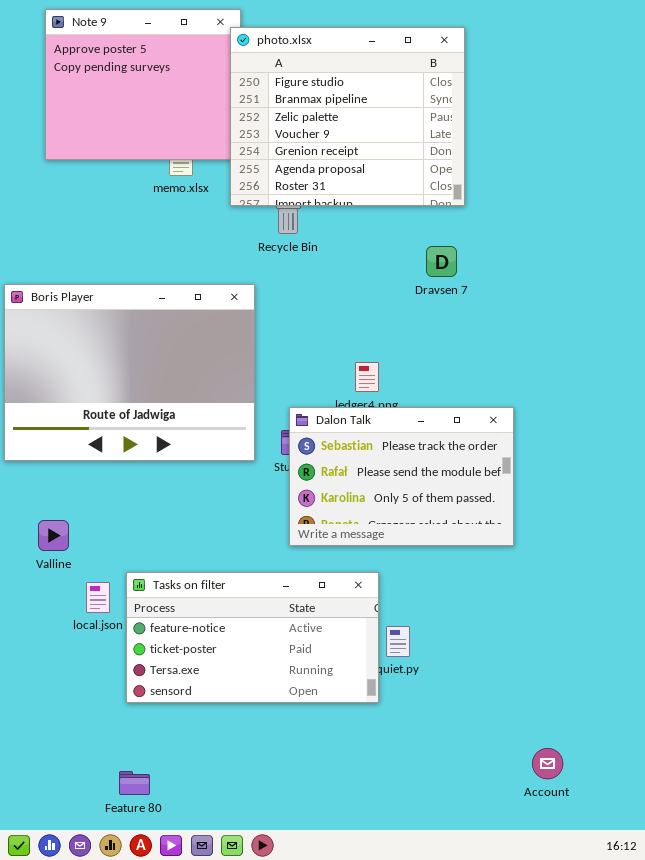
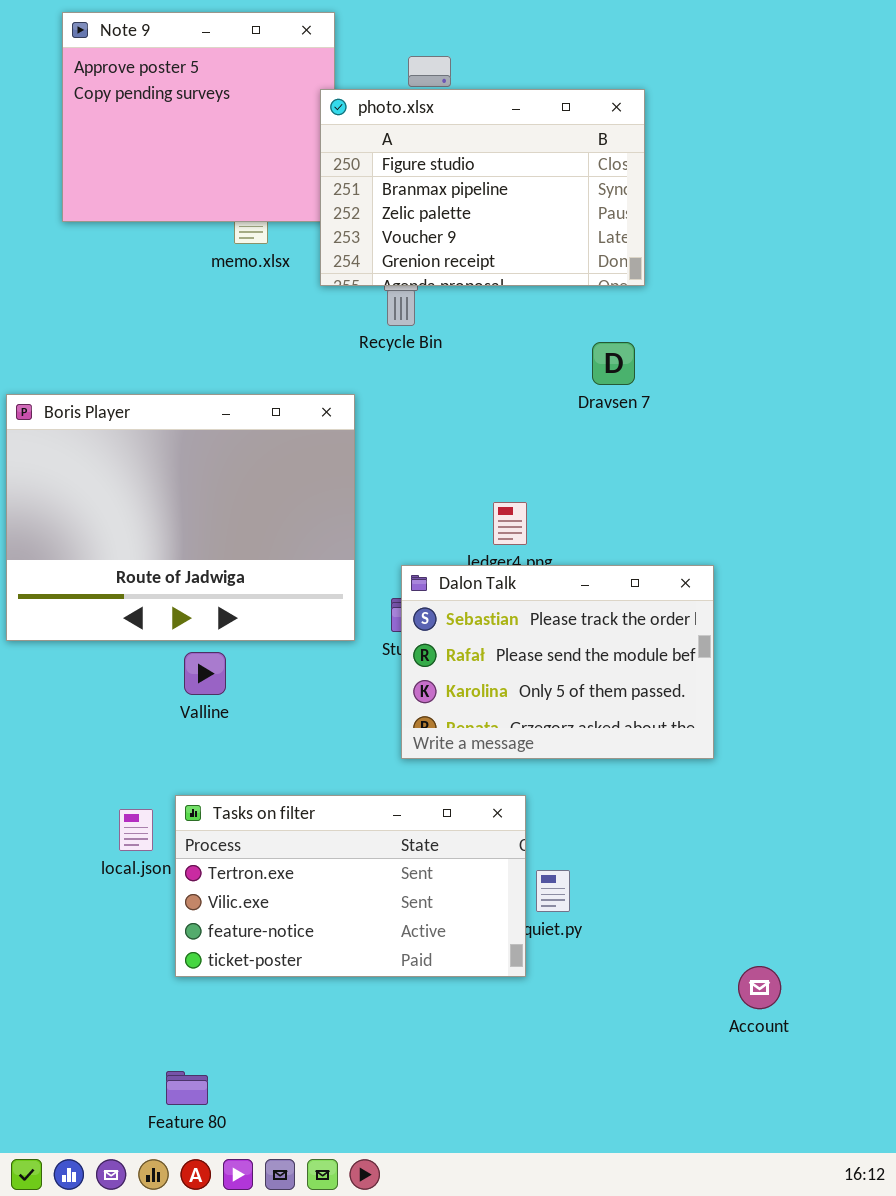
photo.xlsx: [230,27,465,206] -> [320,89,645,286], resized
Valline: [38,520,69,551] -> [184,652,226,695], moved
Tasks on filter: [126,572,379,703] -> [175,795,526,977], scrolled up 2 rows
Account: [532,748,563,779] -> [738,966,781,1009], moved

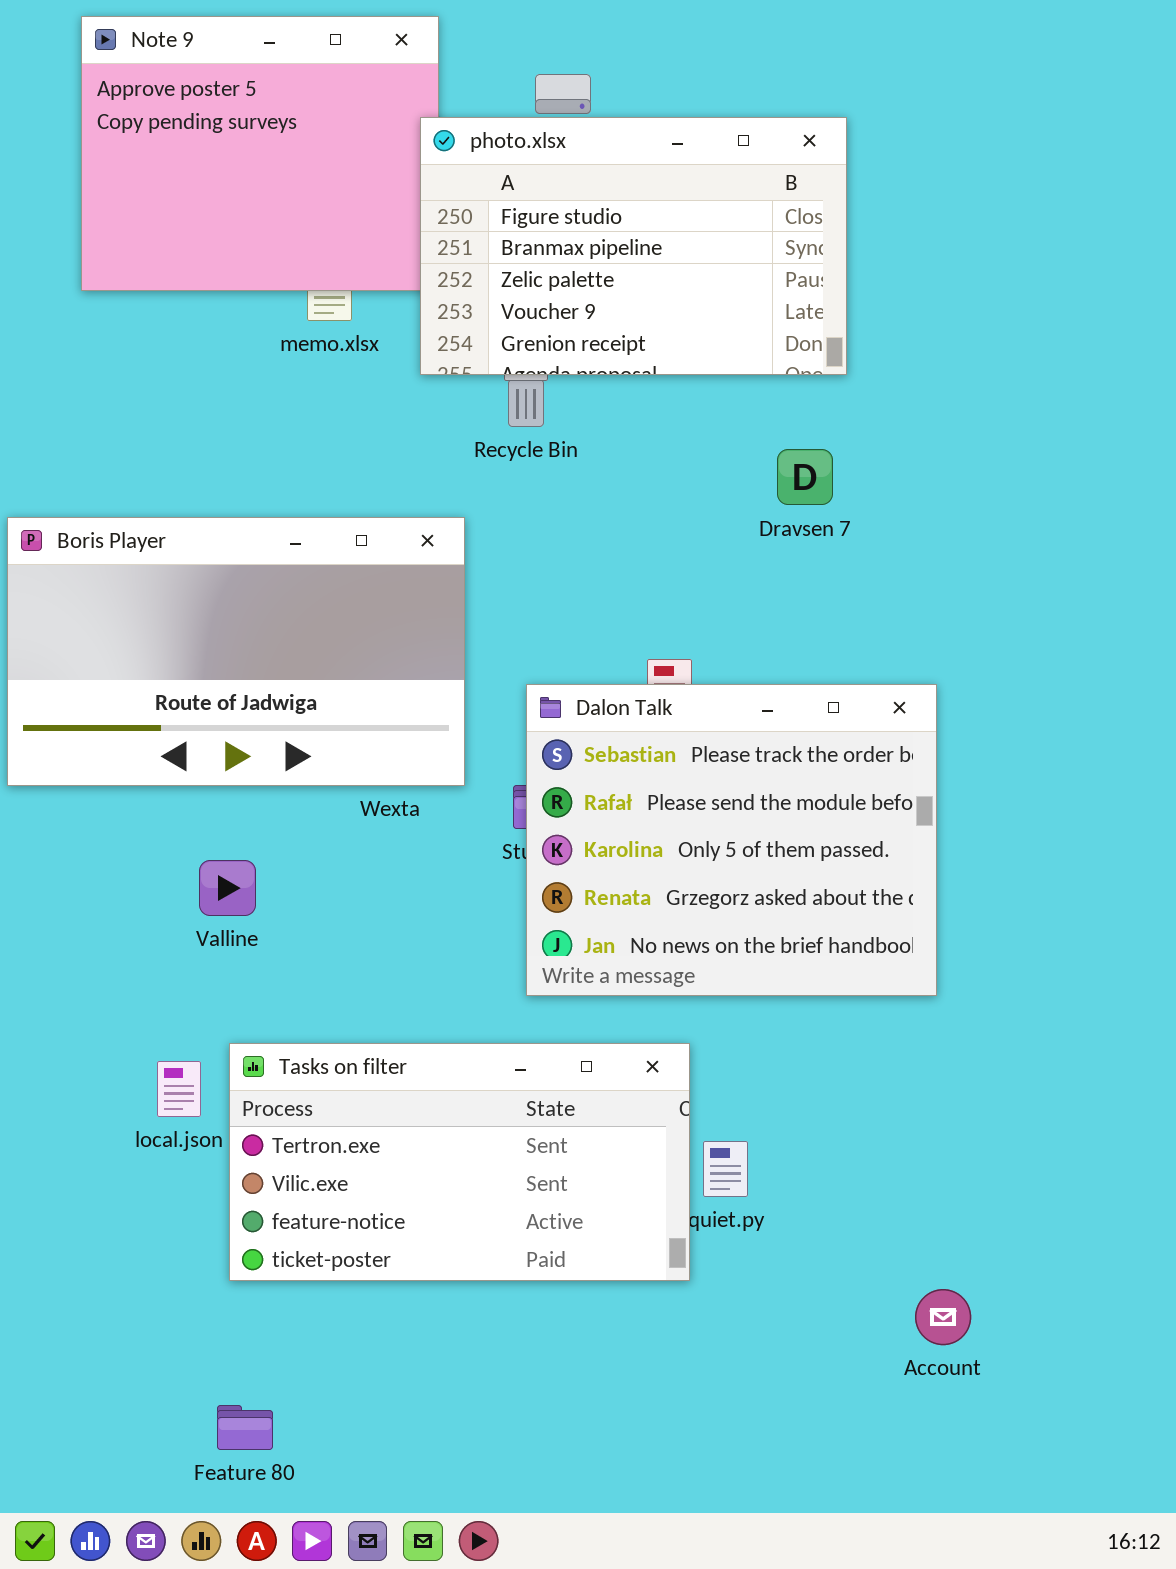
Boris Player: [6,394,355,641] -> [7,517,465,786], resized
Dalon Talk: [401,565,714,759] -> [526,684,937,996], resized
Valline: [184,652,226,695] -> [199,860,256,916], moved
Account: [738,966,781,1009] -> [915,1289,971,1345], moved

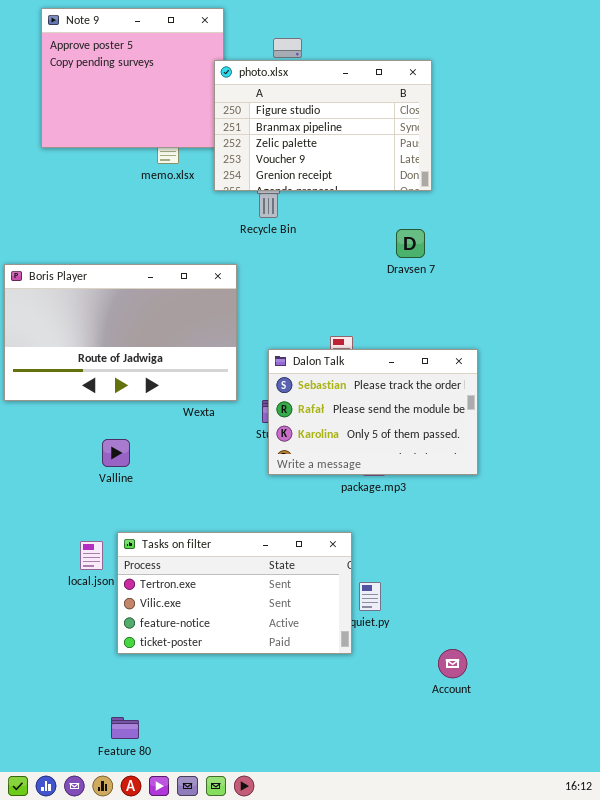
Dalon Talk: [526,684,937,996] -> [268,349,478,475], resized
Account: [915,1289,971,1345] -> [438,649,467,678], moved

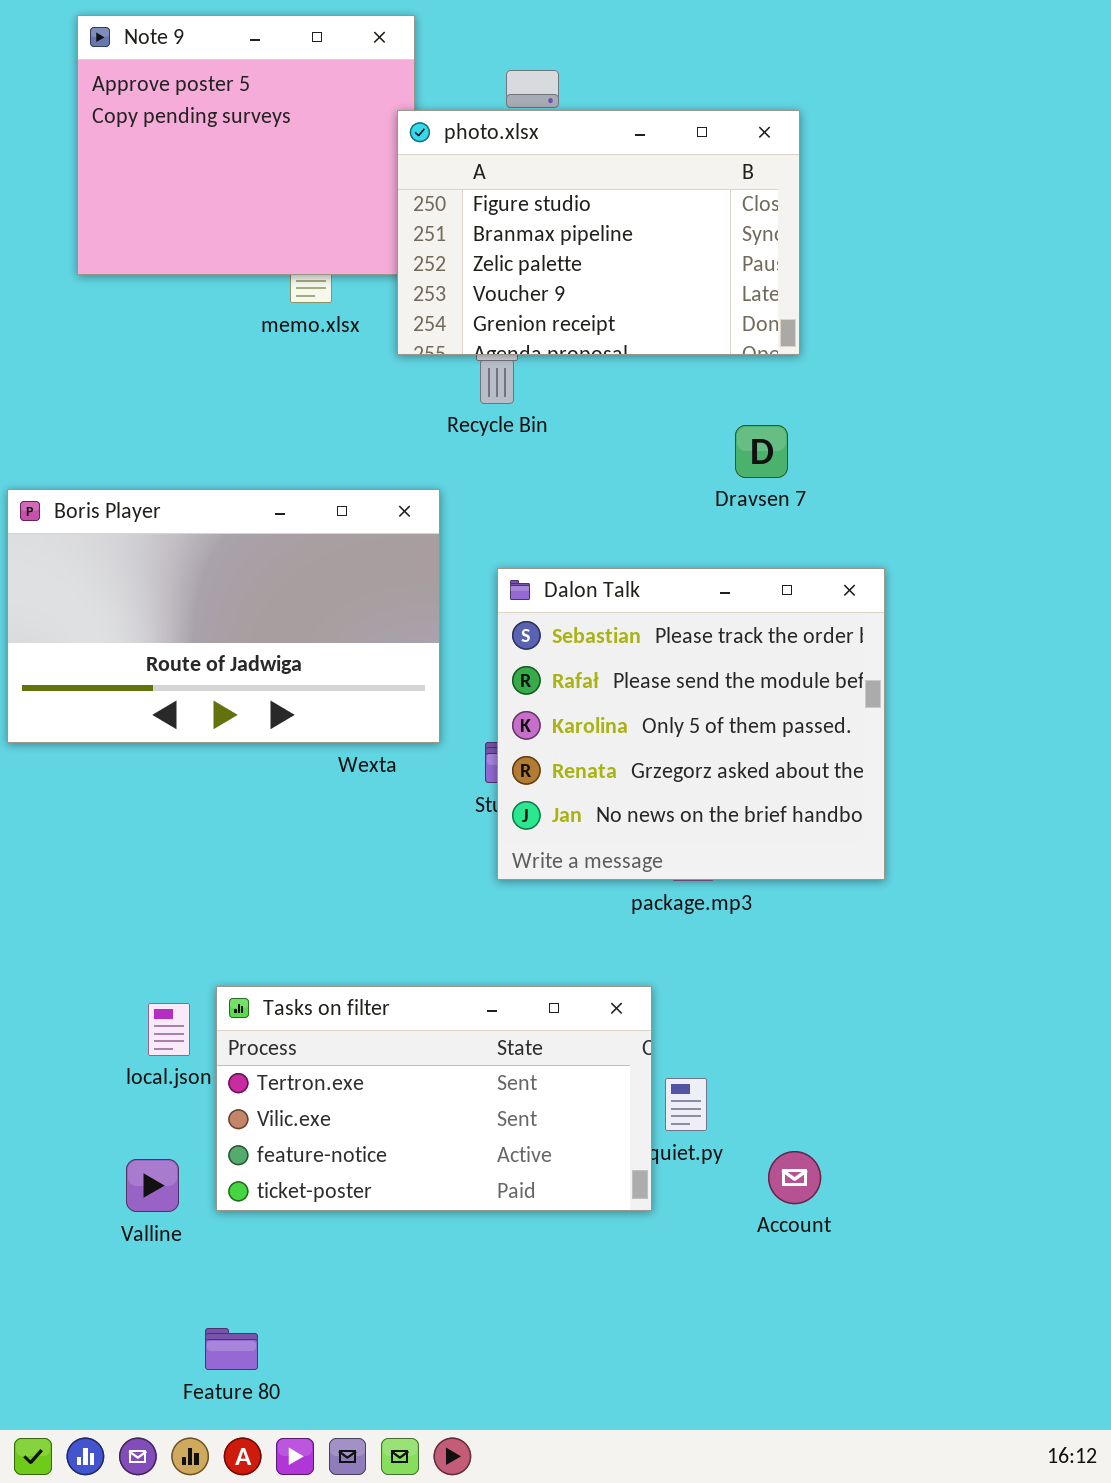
Dalon Talk: [268,349,478,475] -> [497,568,885,880], resized
Valline: [102,439,130,467] -> [126,1159,179,1212], moved
Account: [438,649,467,678] -> [768,1151,821,1204], moved

